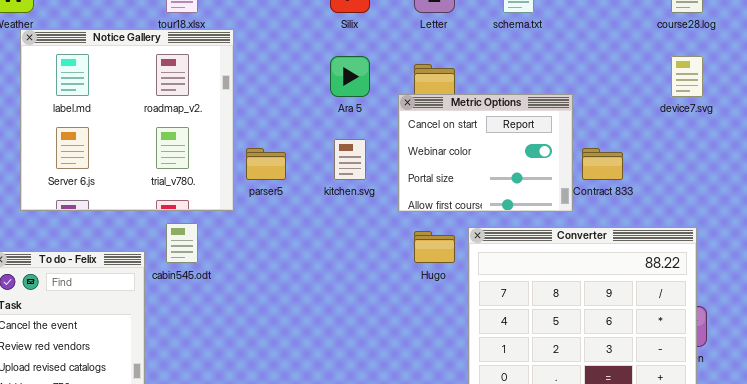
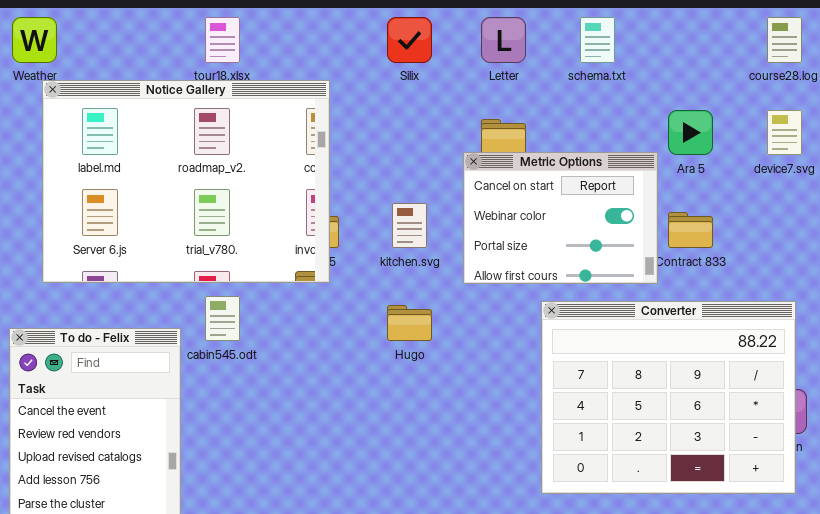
Notice Gallery: [20,29,234,211] -> [42,80,330,283], resized
Ara 5: [330,56,370,97] -> [668,110,713,155], moved
Hugo: [414,231,455,263] -> [387,305,432,341], moved

